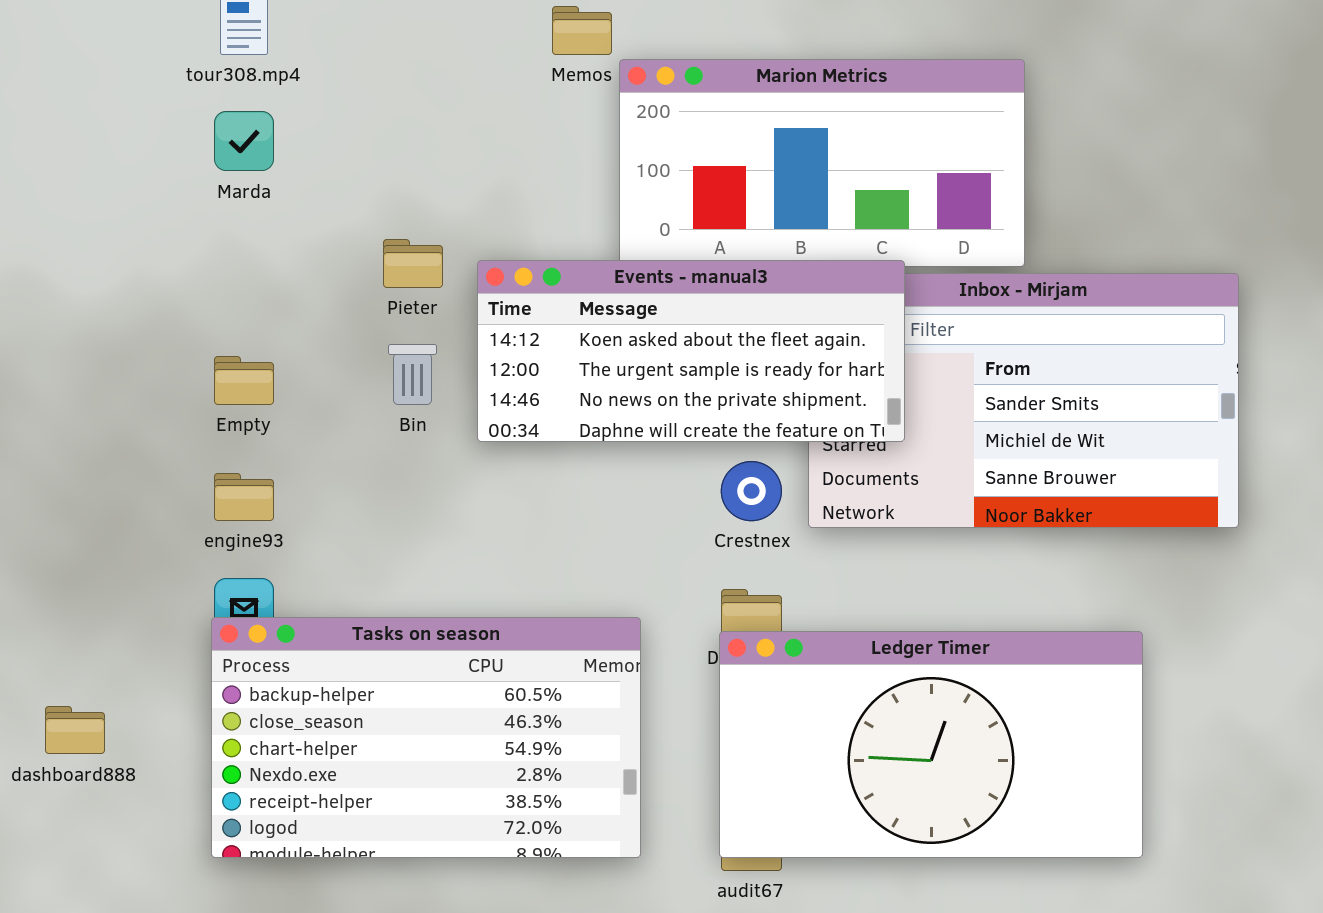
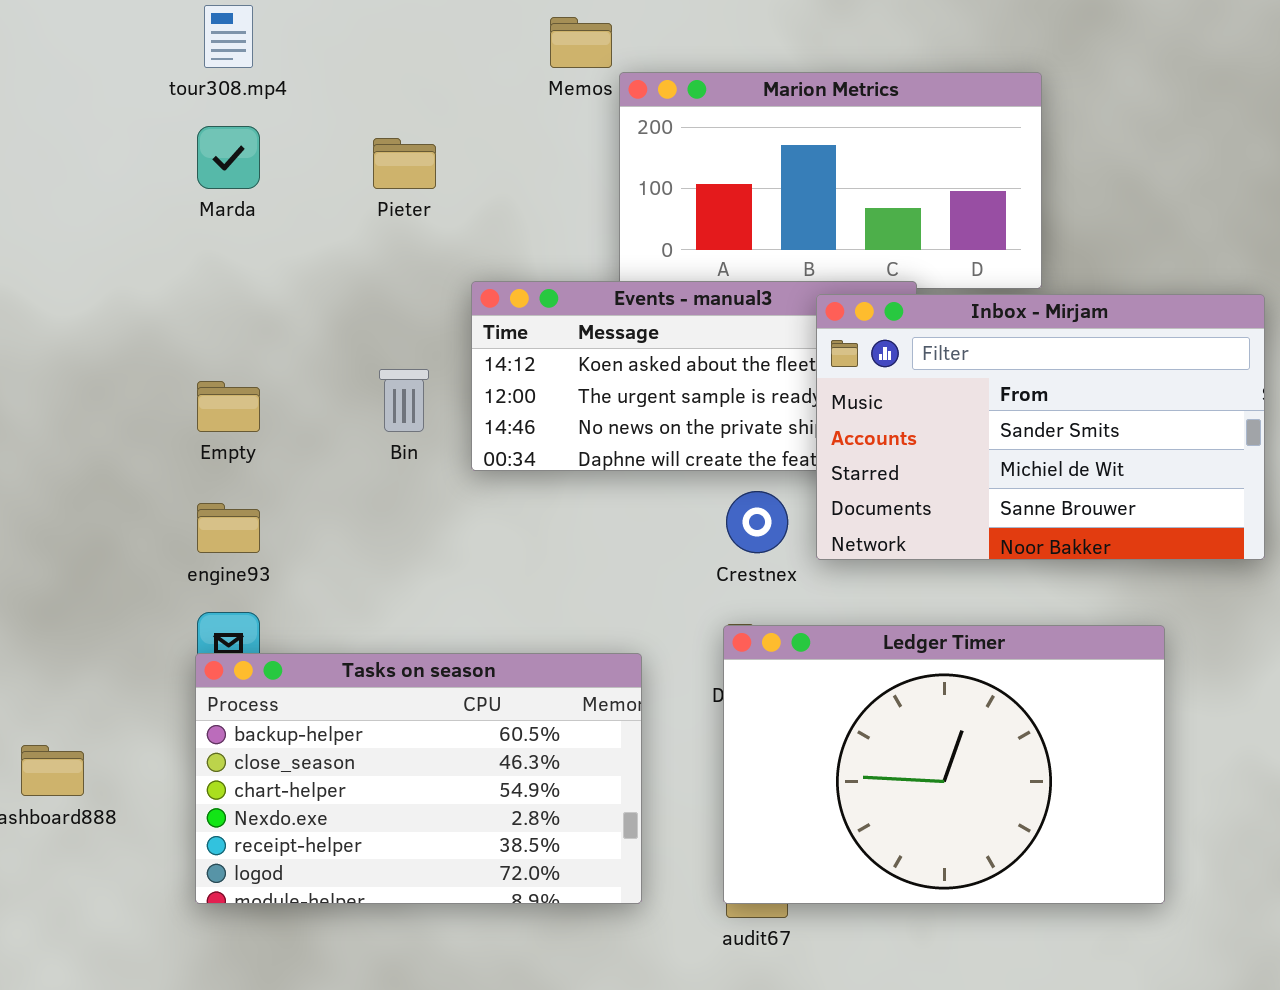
Pieter: [383,239,443,288] -> [373,138,436,189], moved
Inbox - Mirjam: [808,273,1239,528] -> [816,294,1265,560], raised
Ledger Timer: [719,631,1143,858] -> [723,625,1165,904], resized

